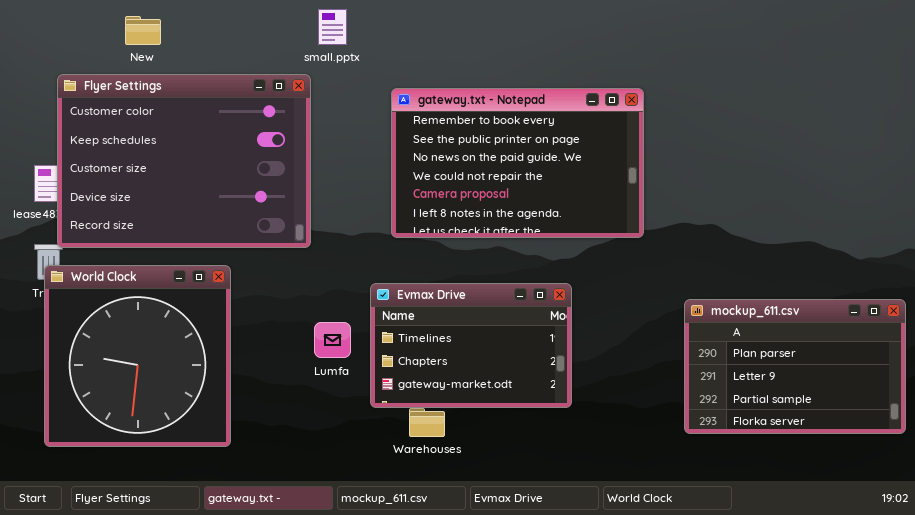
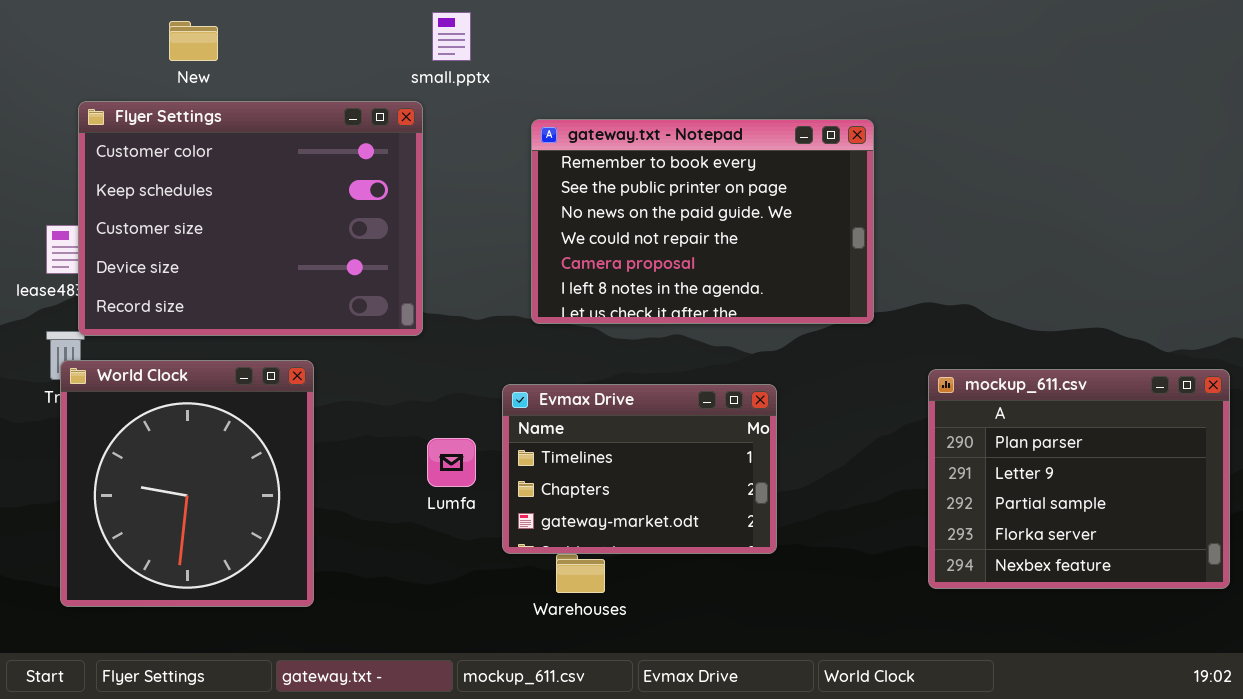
mockup_611.csv: [684,299,906,434] -> [928,369,1230,589], resized

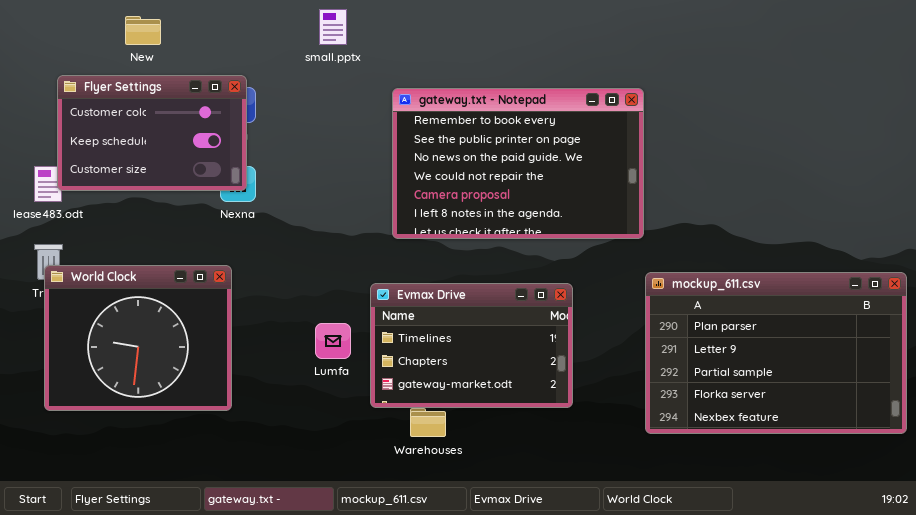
Flyer Settings: [78,101,423,336] -> [57,75,247,191], resized
World Clock: [60,360,314,607] -> [44,265,232,411], resized
mockup_611.csv: [928,369,1230,589] -> [645,272,907,434], resized

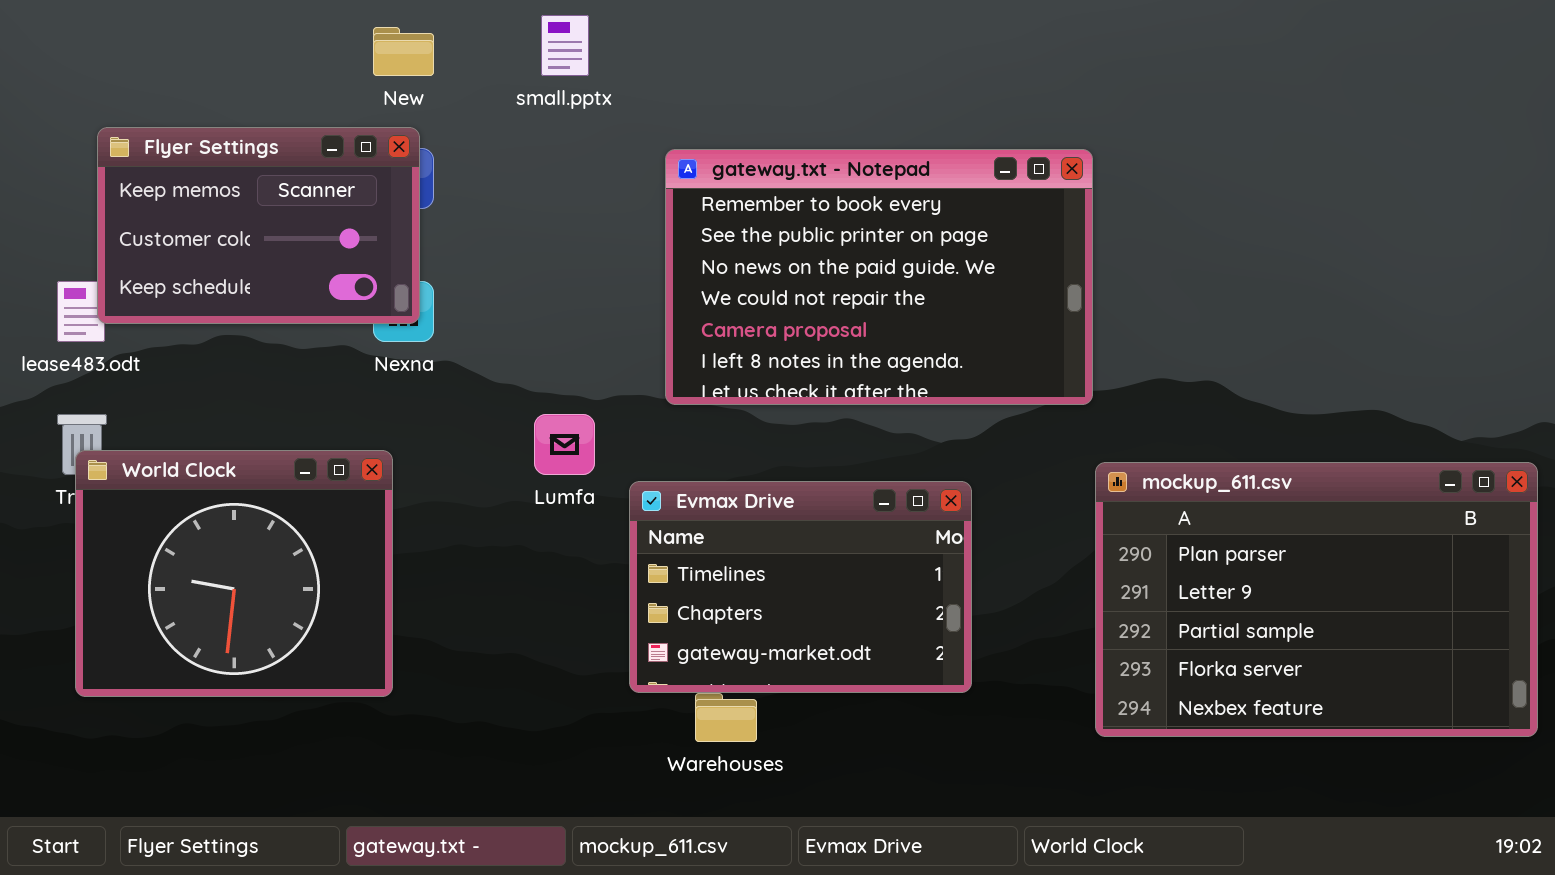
New: [125,16,161,45] -> [373,27,434,76], moved
Flyer Settings: [57,75,247,191] -> [97,127,420,324], scrolled up 1 row
Lumfa: [315,323,351,359] -> [534,414,595,475], moved

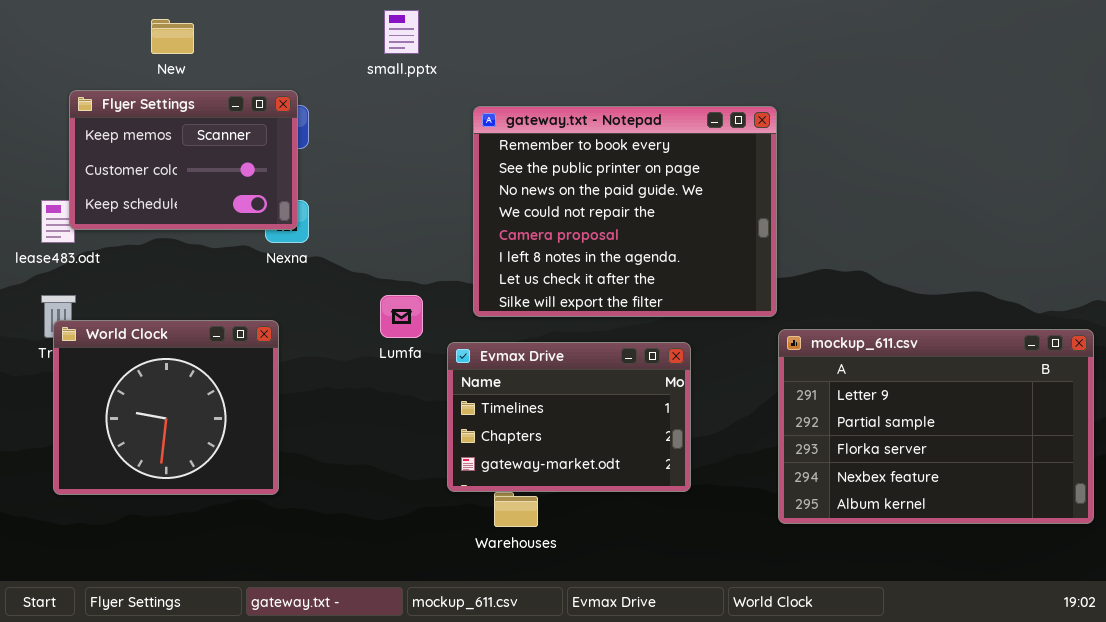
New: [373,27,434,76] -> [151,19,194,54], moved
gateway.txt - Notepad: [665,149,1093,405] -> [473,106,777,317], resized
mockup_611.csv: [1095,462,1538,737] -> [778,329,1094,524], scrolled down 1 row

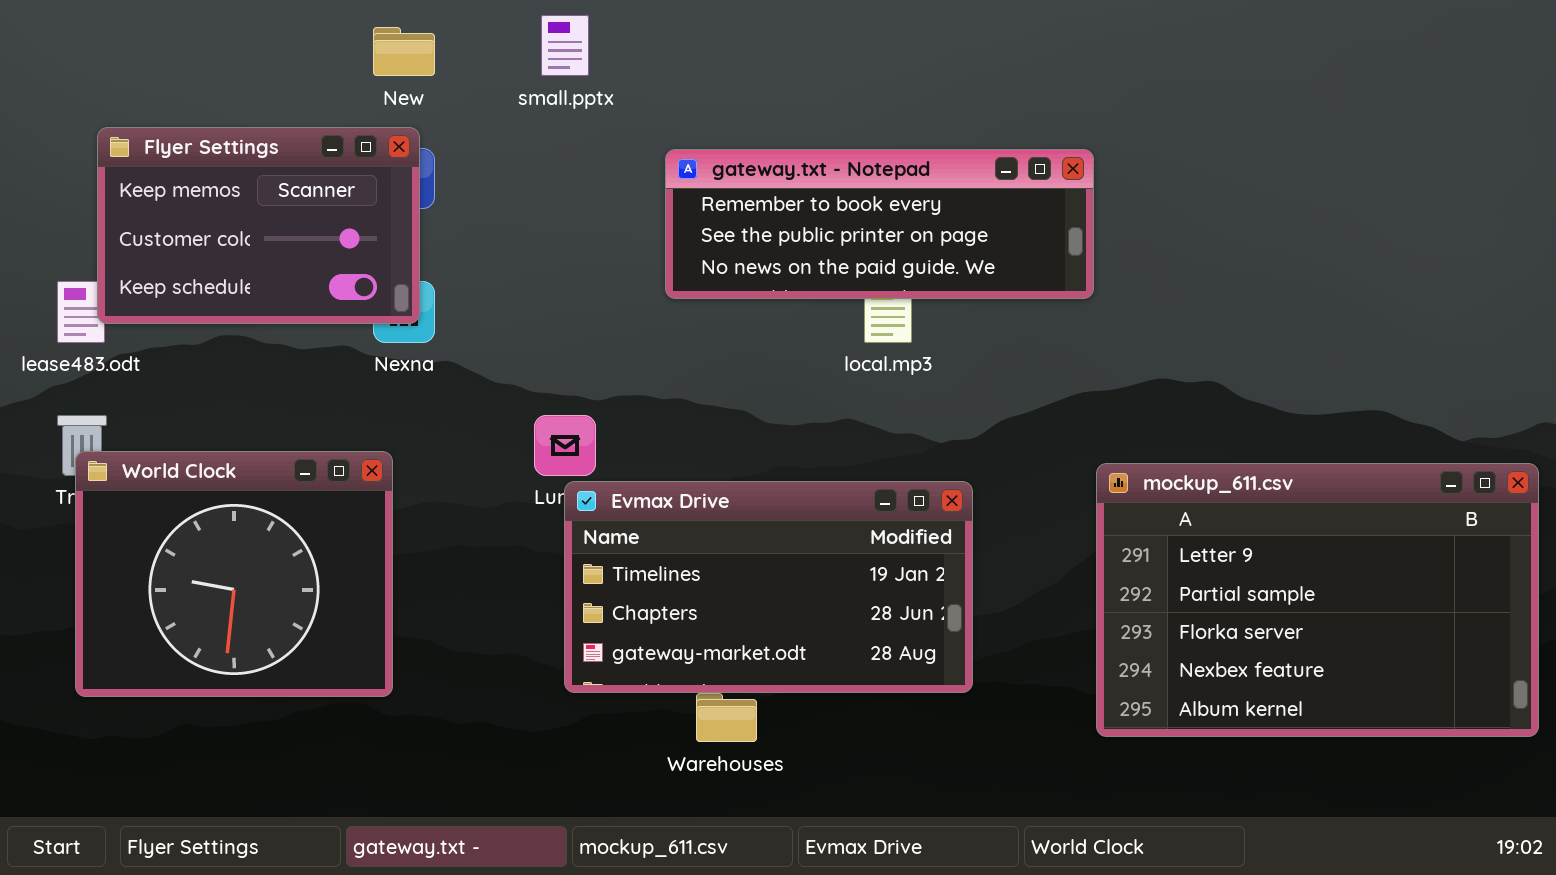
New: [151,19,194,54] -> [373,27,435,76], moved
gateway.txt - Notepad: [473,106,777,317] -> [665,149,1094,299], resized
Evmax Drive: [447,342,691,492] -> [564,481,973,693], resized

